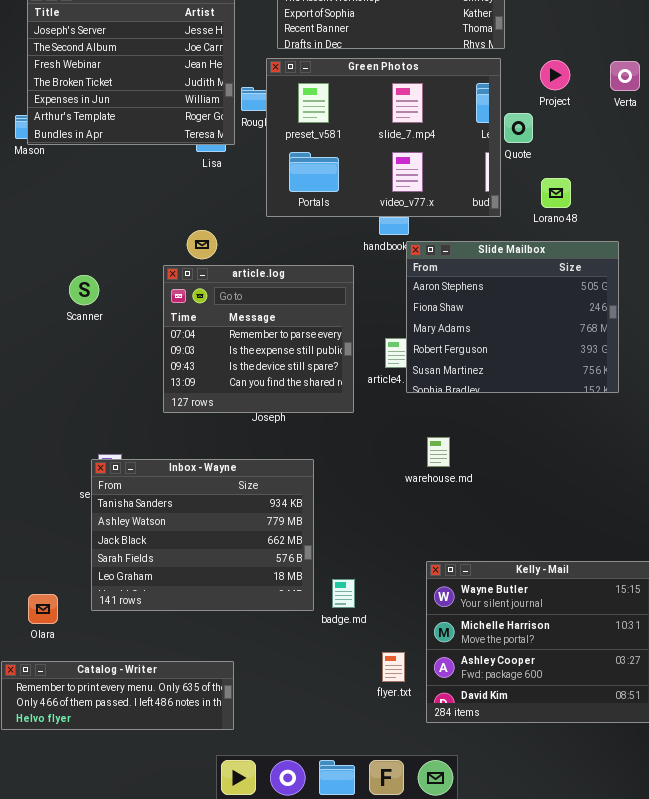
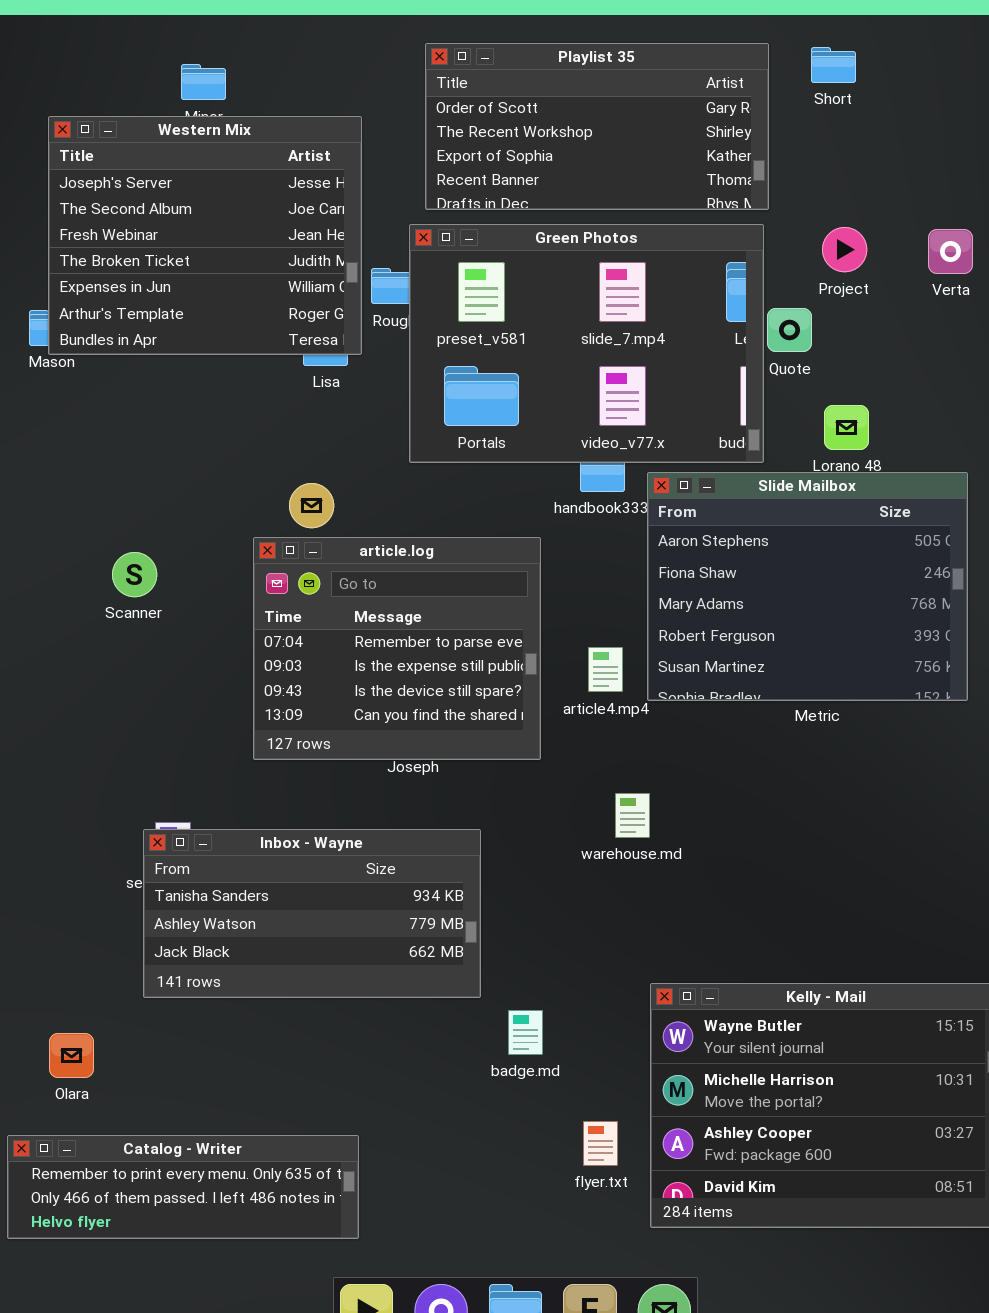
Slide Mailbox: [406,241,619,393] -> [647,472,968,701], moved
warehouse.md: [427,437,450,467] -> [615,793,650,838], moved
Inbox - Wayne: [91,459,314,611] -> [143,829,481,998], resized

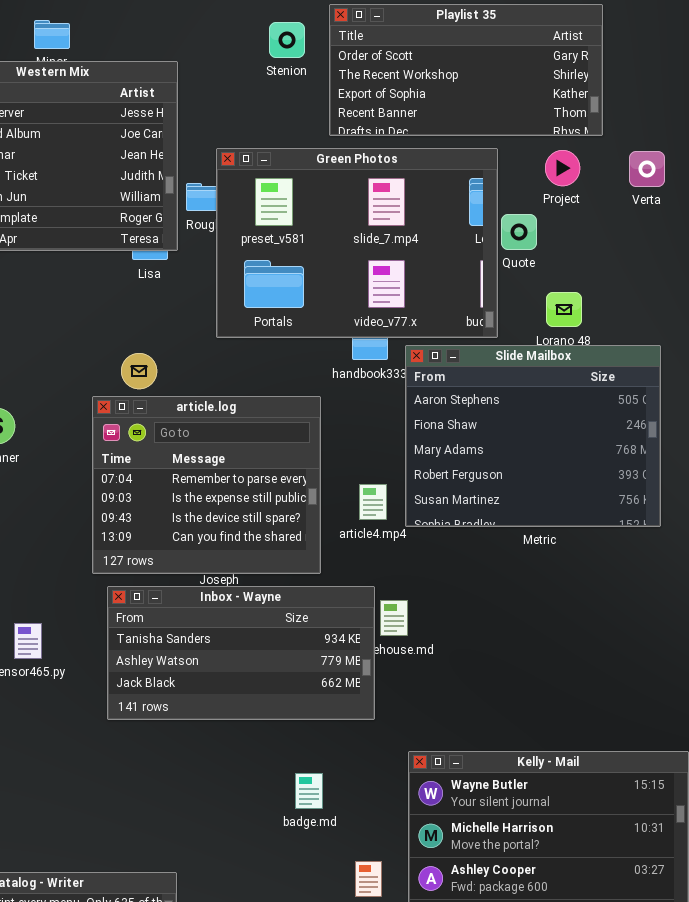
Playlist 35: [425,43,769,210] -> [329,4,603,136], moved
Inbox - Wayne: [143,829,481,998] -> [107,586,375,720], moved

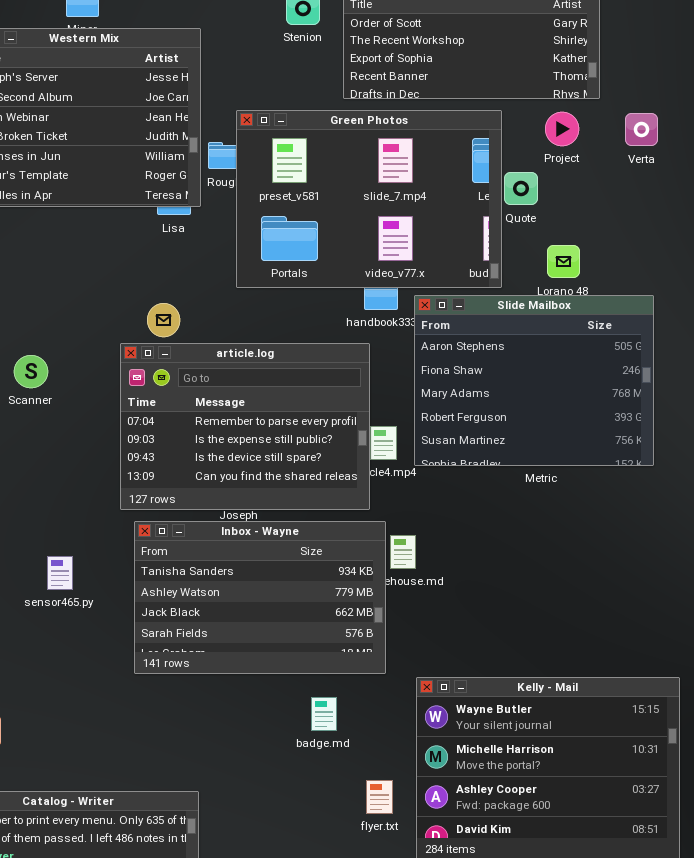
article.log: [92,396,321,574] -> [120,343,370,510], resized
Inbox - Wayne: [107,586,375,720] -> [134,521,386,674], resized

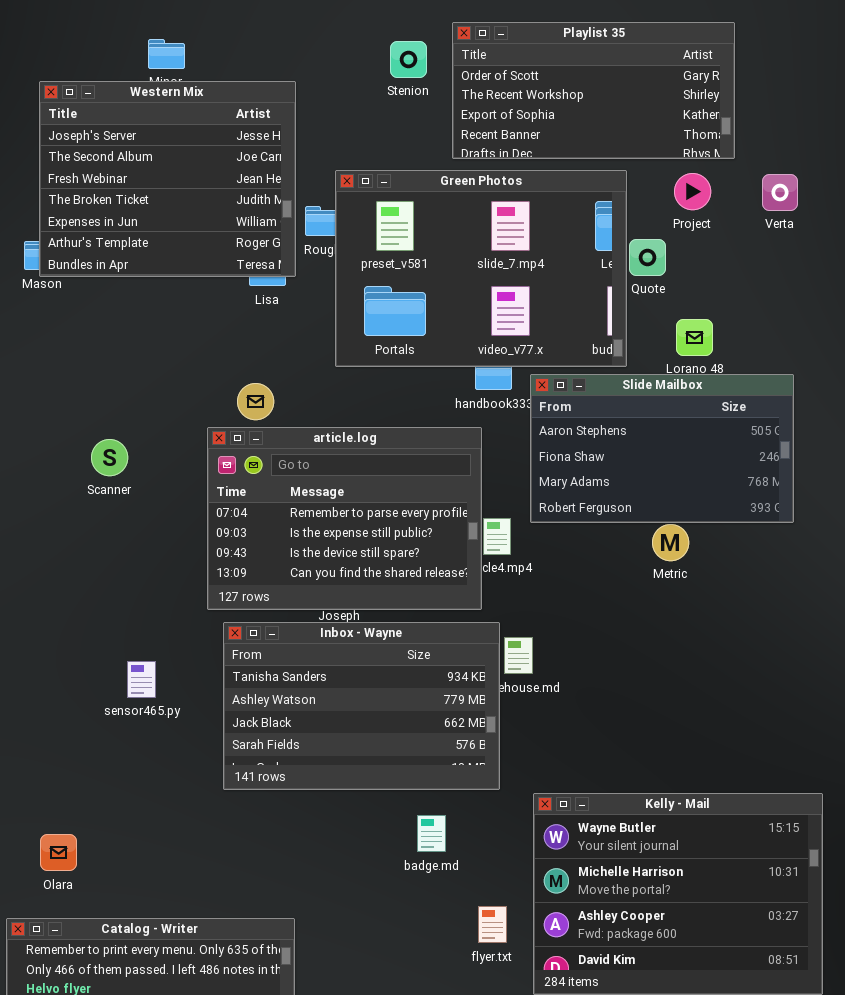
Slide Mailbox: [414,295,654,466] -> [530,374,794,523], resized

